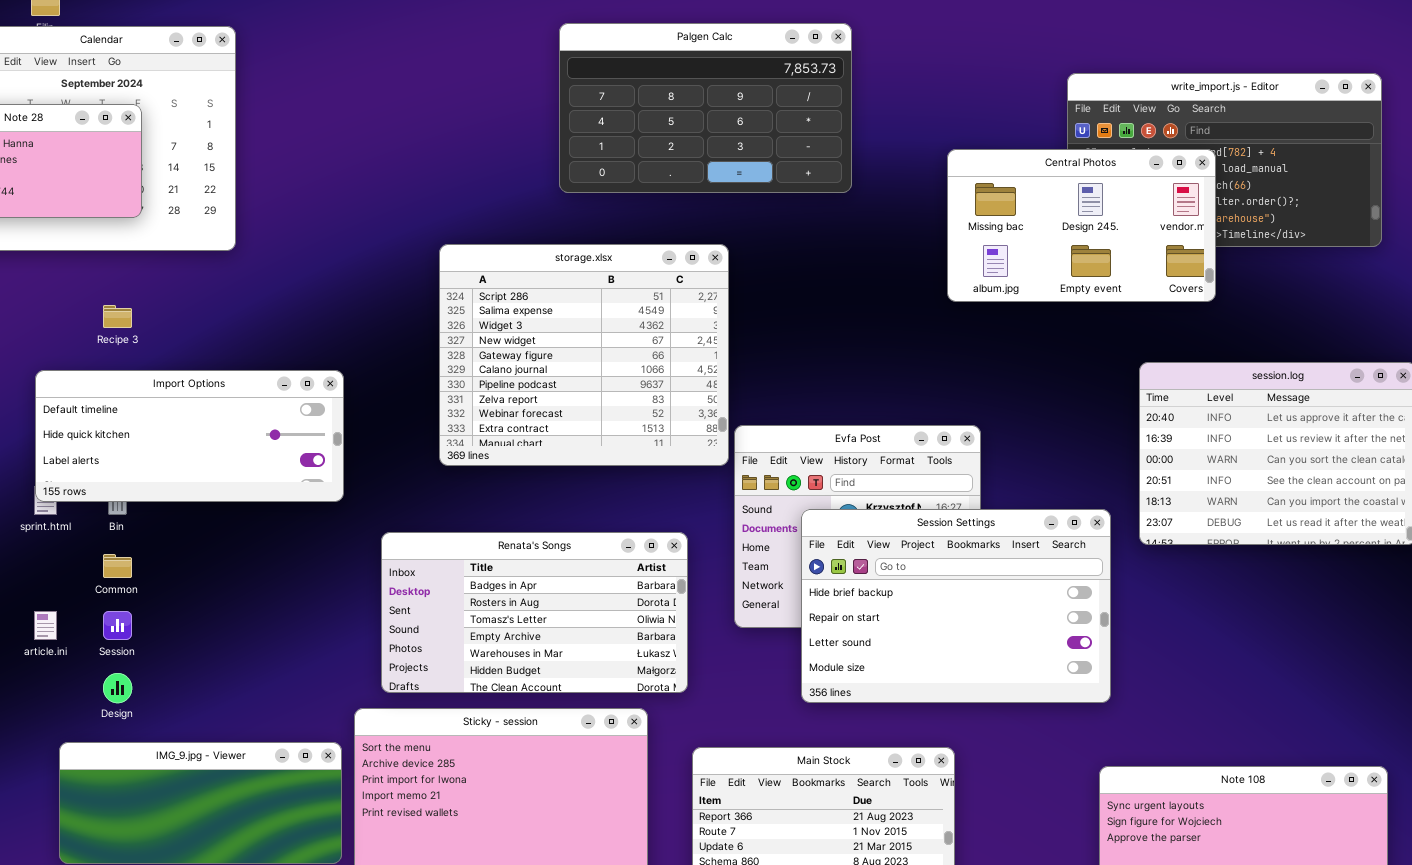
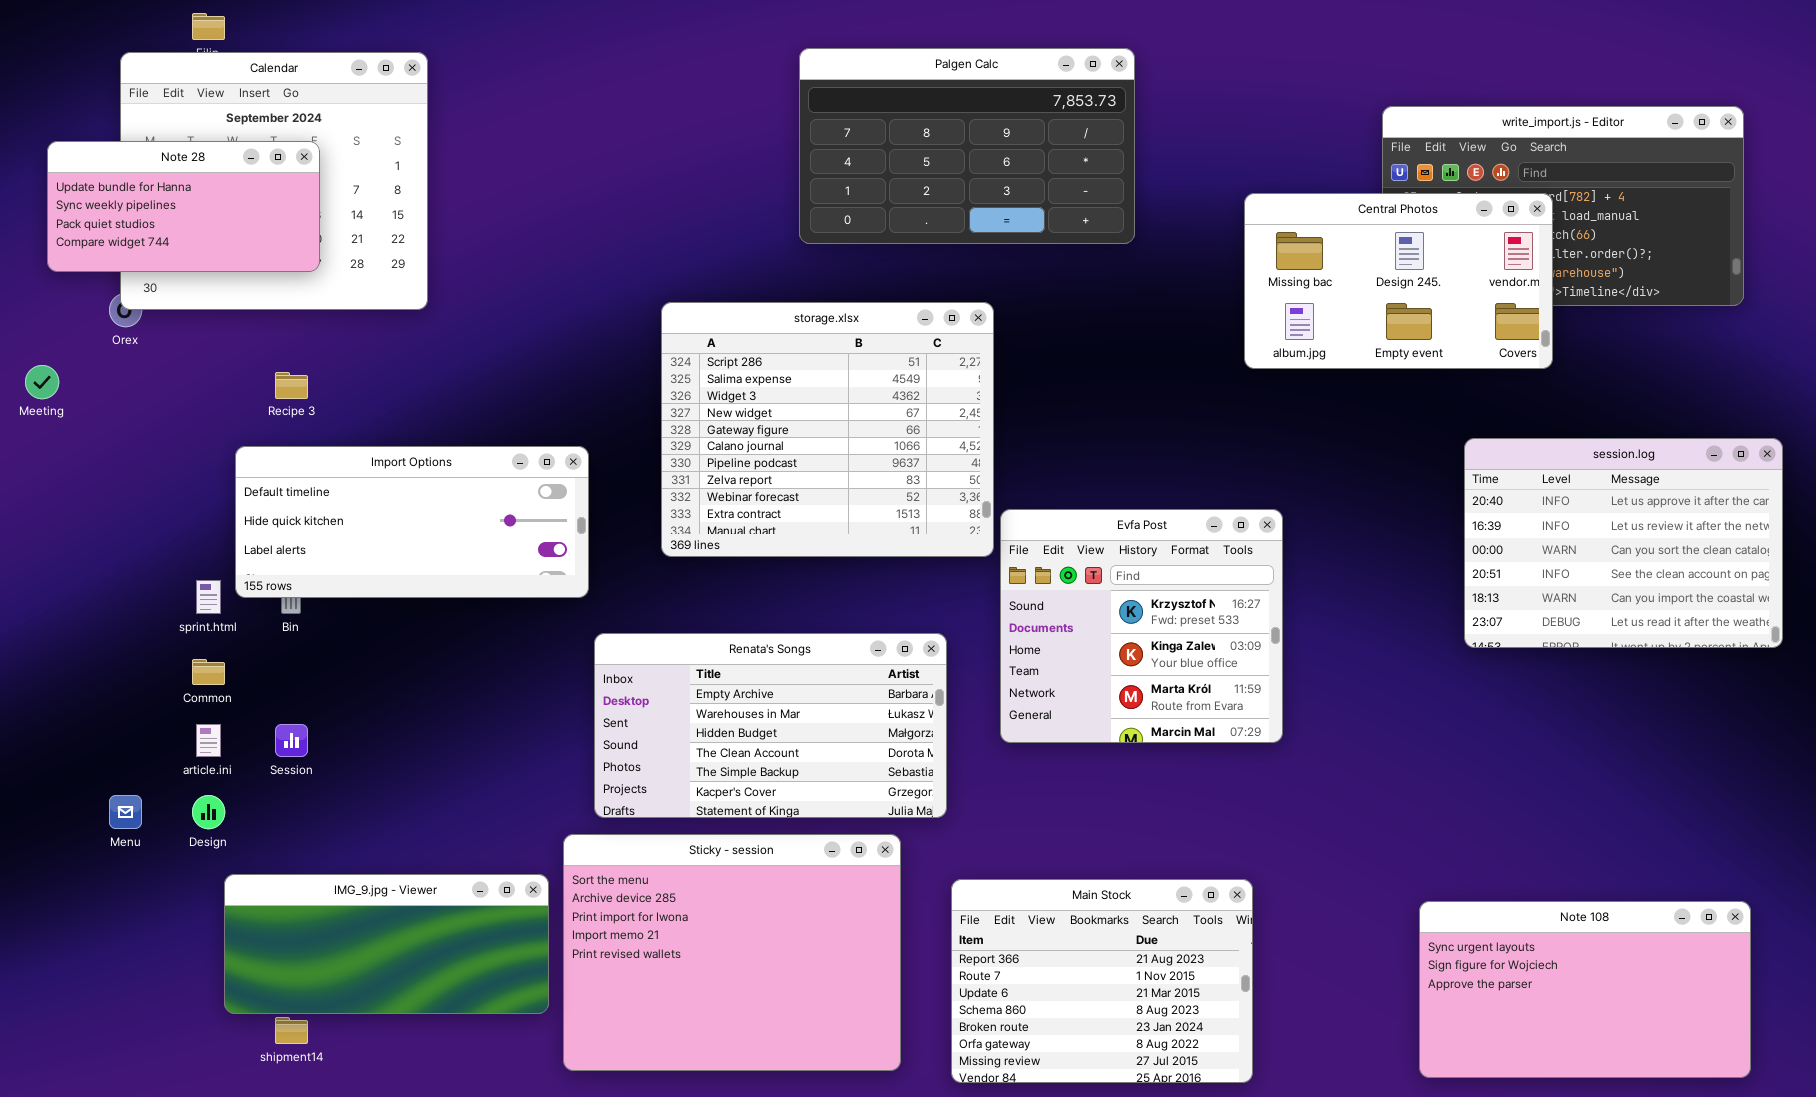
Import Options: [35,370,344,502] -> [235,446,589,598], moved
Session Settings: [801,509,1111,703] -> none, closed
Renata's Songs: [381,532,688,693] -> [594,633,947,818], scrolled down 3 rows
Common: [103,554,132,578] -> [192,659,225,685], moved
Design: [103,673,132,703] -> [192,795,225,829], moved

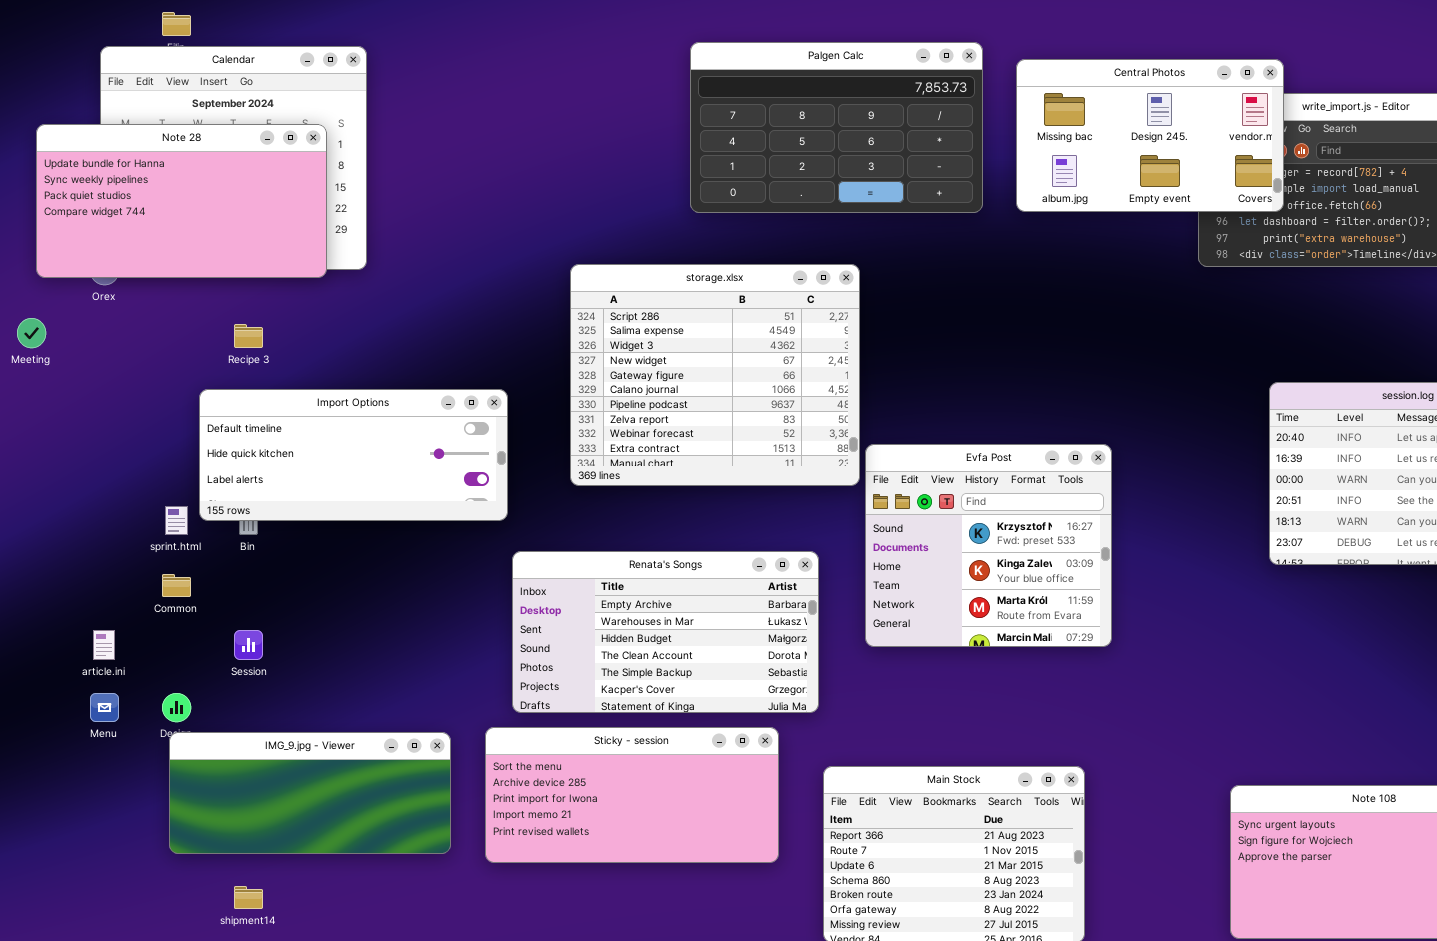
Note 28: [47,141,320,272] -> [36,124,327,278], resized
Central Photos: [1244,193,1553,369] -> [1016,59,1284,212], moved
article.ini: [196,724,221,757] -> [93,630,115,660], moved
Sticky - session: [563,834,901,1071] -> [485,727,779,863], resized
IMG_9.jpg - Viewer: [224,874,549,1014] -> [169,732,451,854], moved

